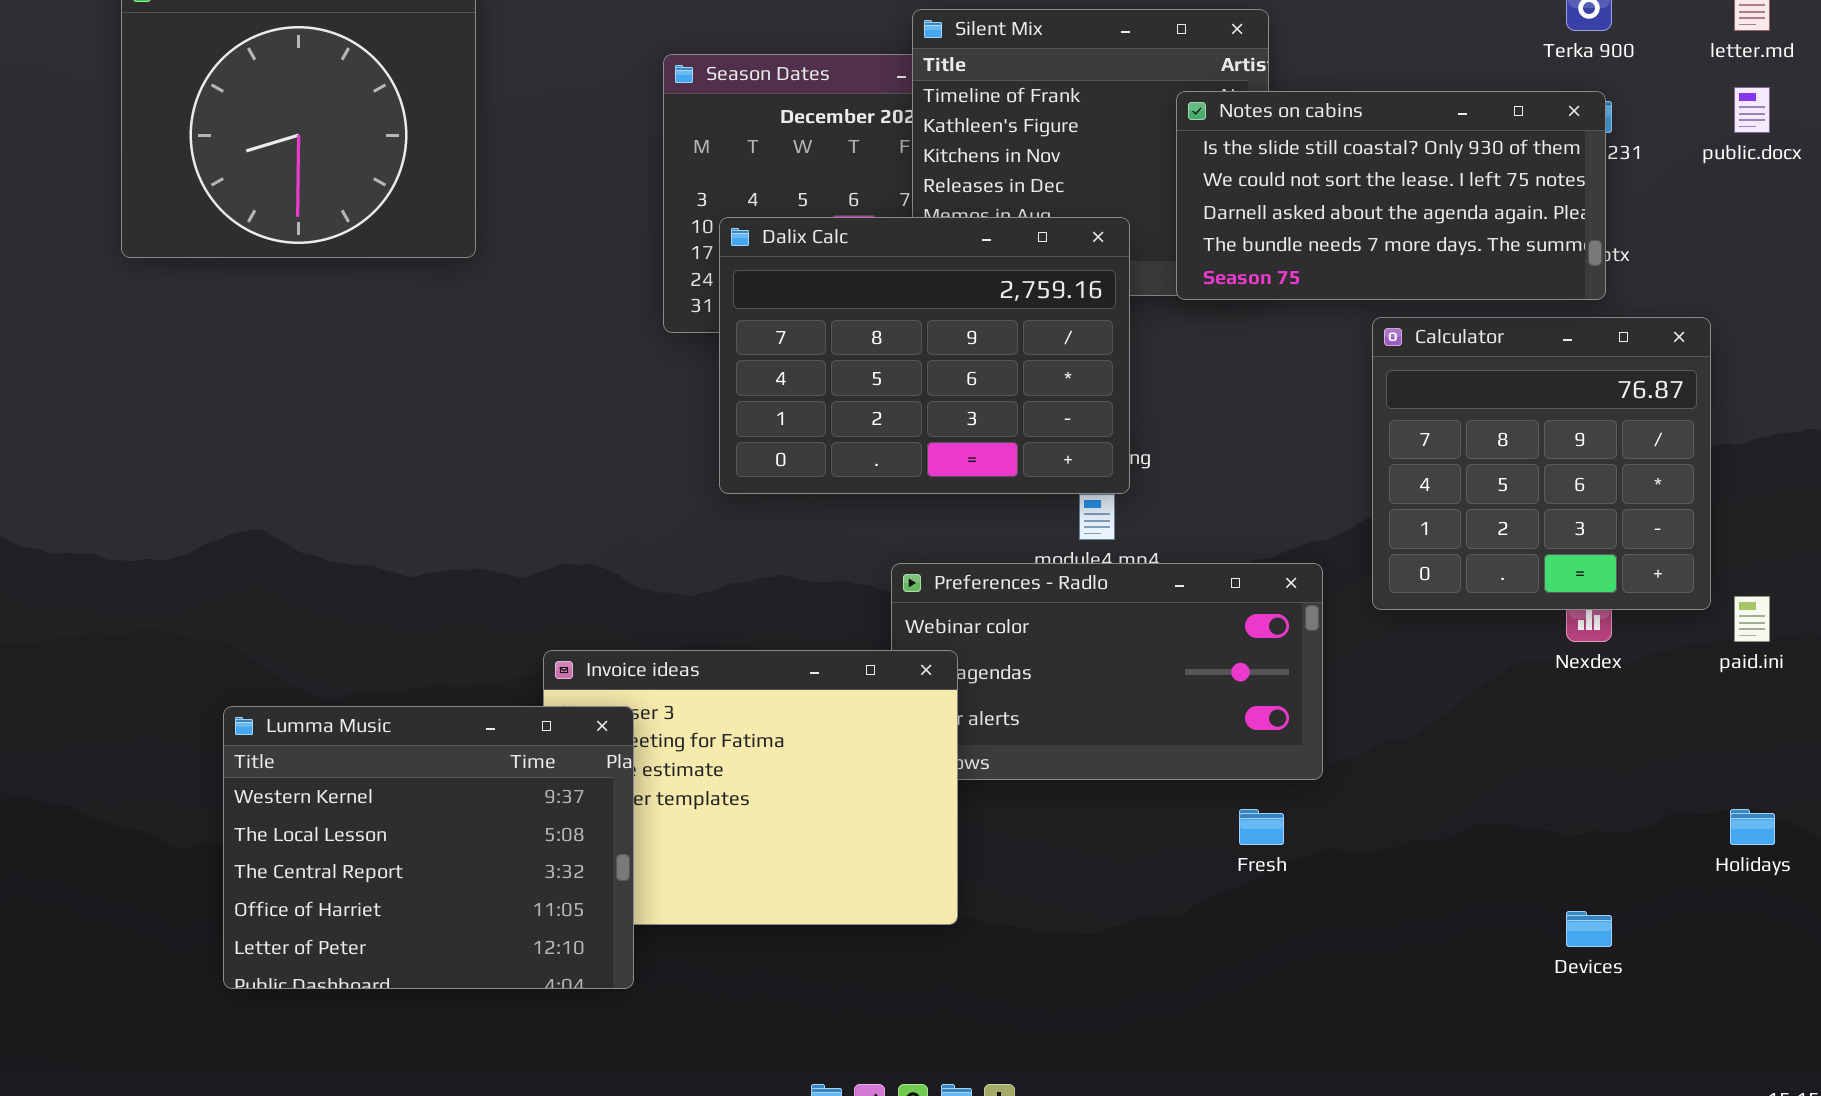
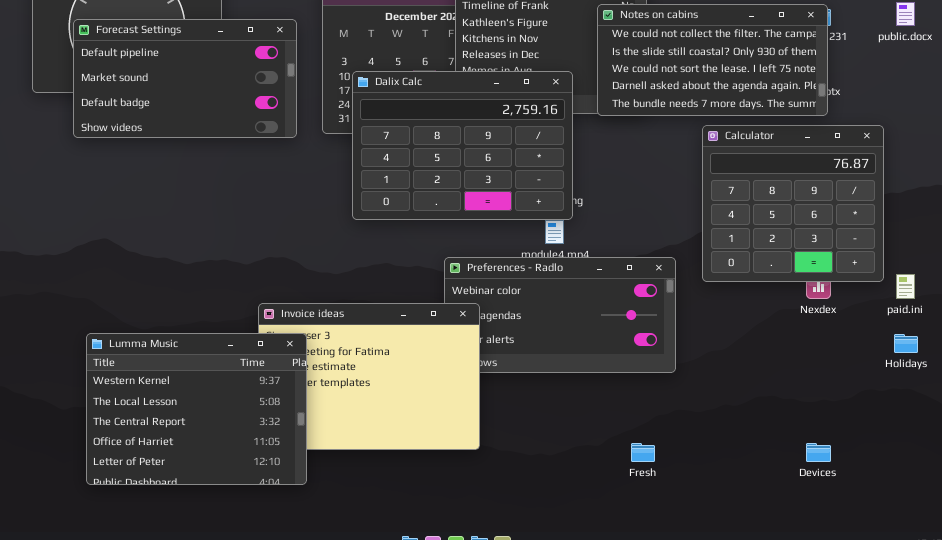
Notes on cabins: [1176,91,1606,300] -> [597,4,828,116], scrolled up 1 row
Forecast Settings: none -> [73,19,297,138], opened
Fresh: [1239,809,1284,845] -> [631,443,655,462], moved
Holidays: [1730,809,1775,845] -> [894,334,918,353], moved

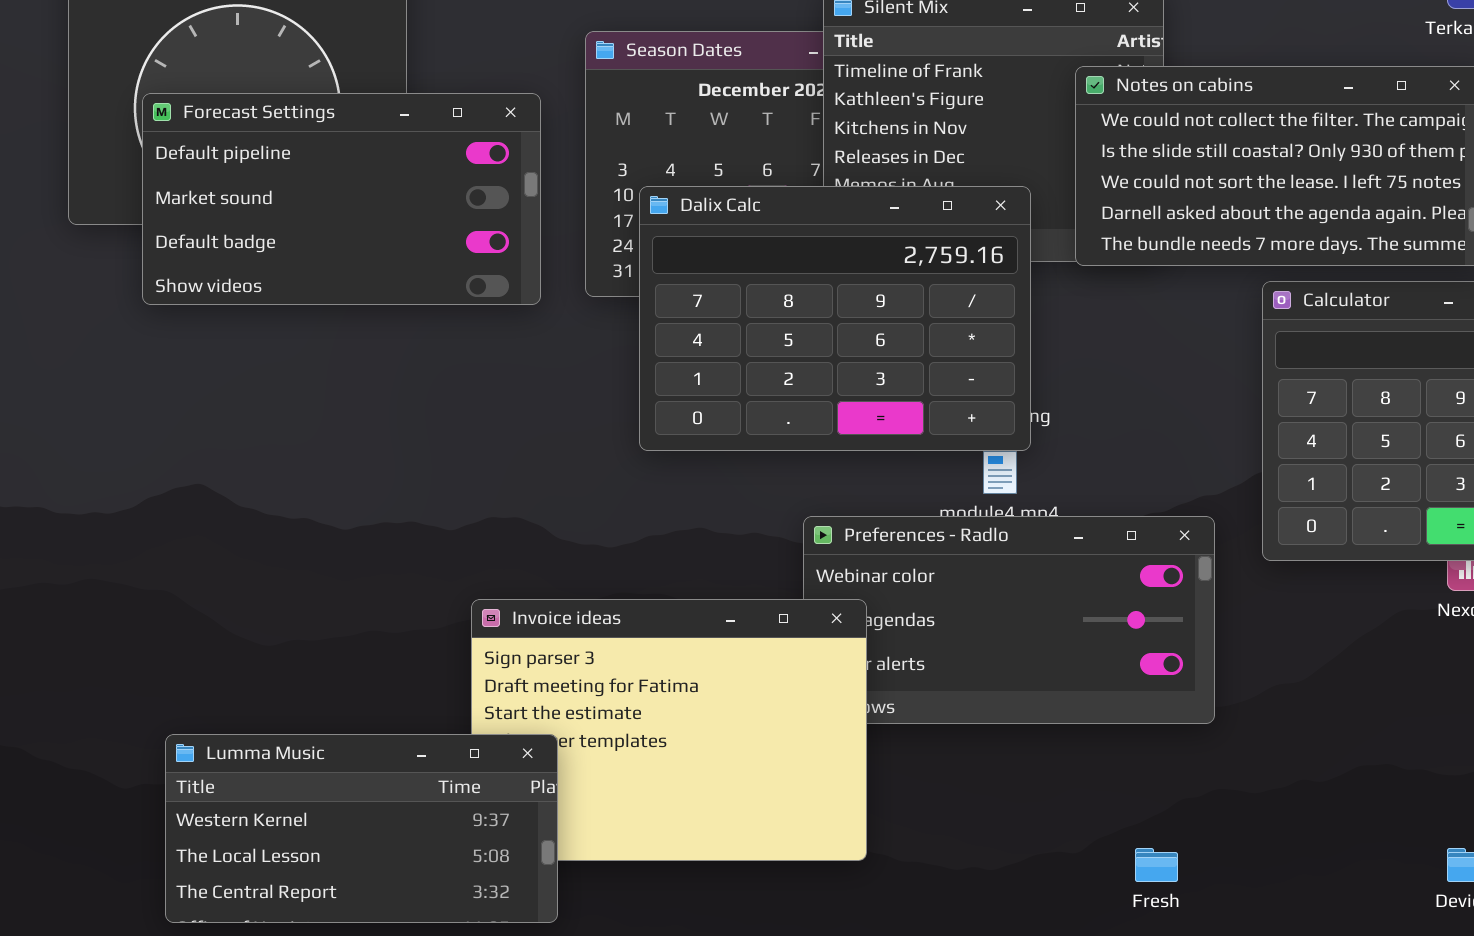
Lumma Music: [86,333,307,485] -> [165,734,558,923], resized

